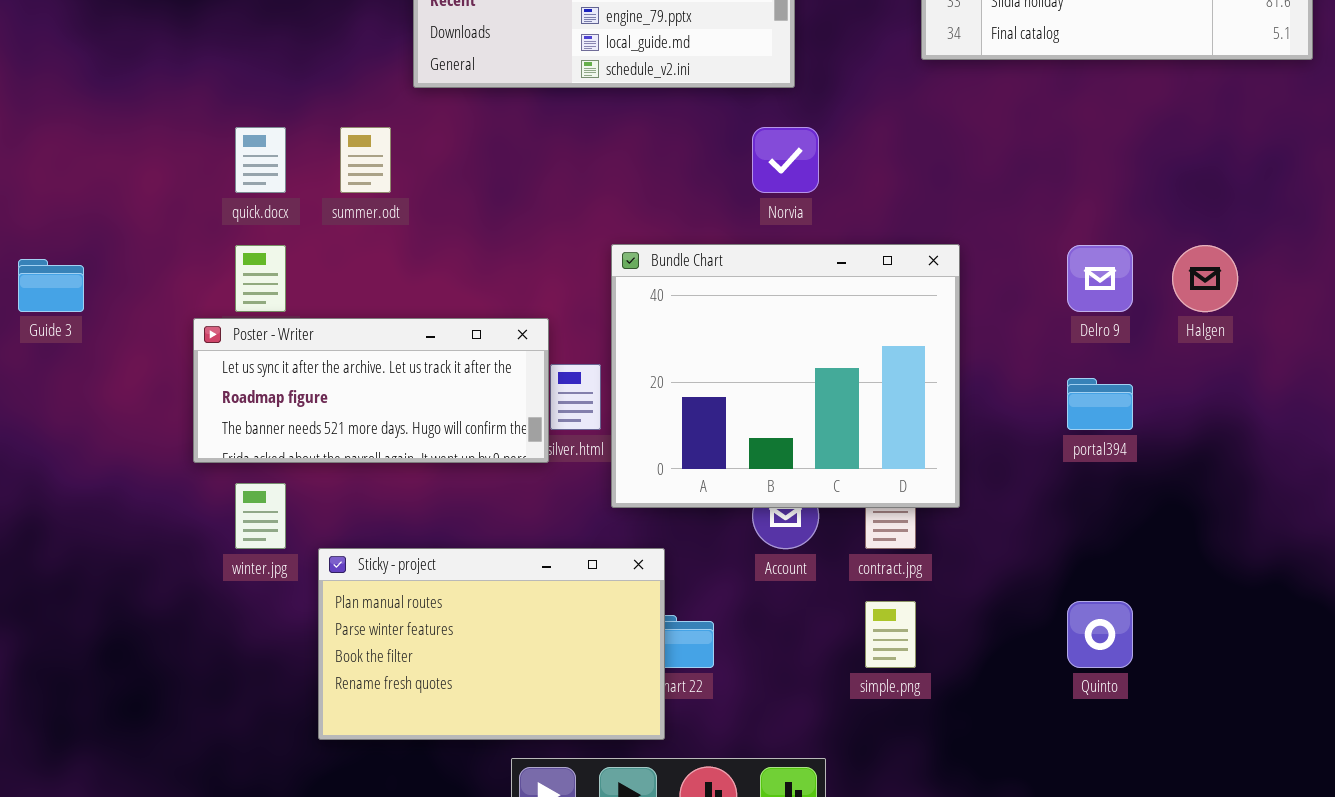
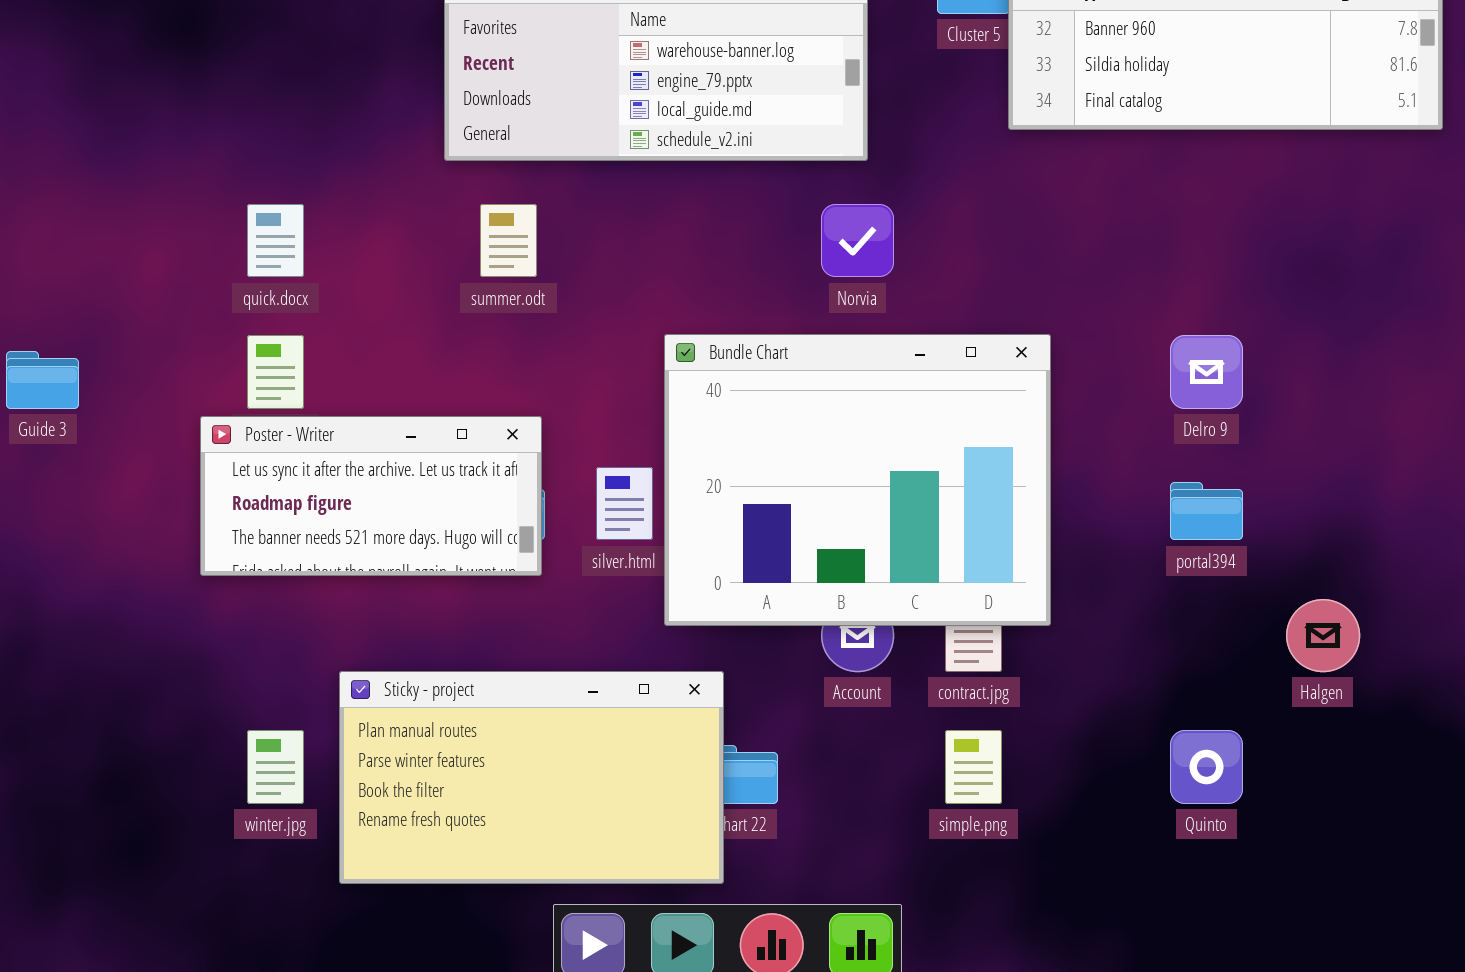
summer.odt: [340,127,391,193] -> [480,204,537,277], moved
Halgen: [1172,245,1238,312] -> [1286,599,1360,672], moved
Poster - Writer: [193,318,549,463] -> [200,416,542,576], resized
winter.jpg: [235,483,286,549] -> [247,730,304,804], moved

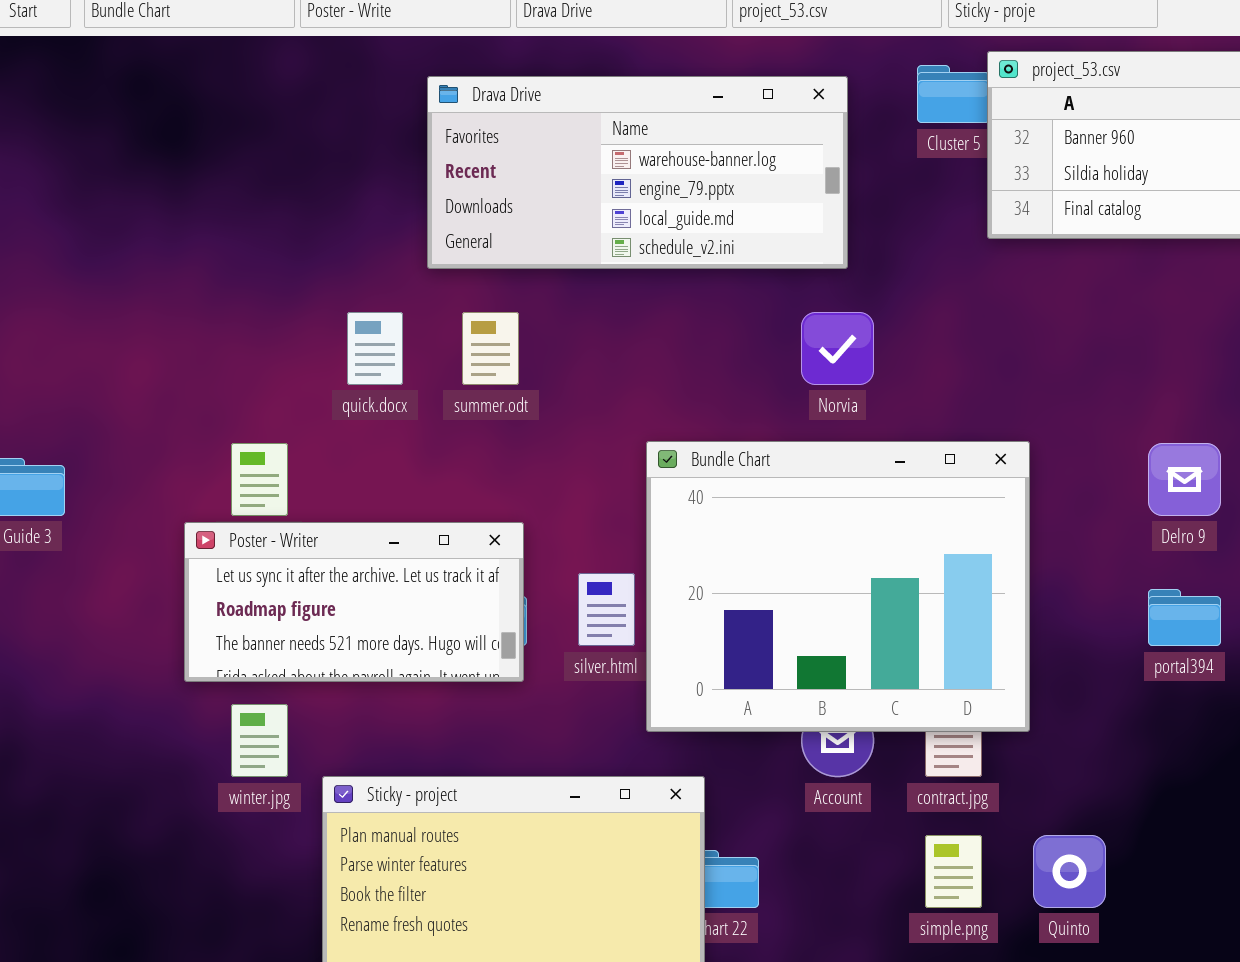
quick.docx: [247,204,304,277] -> [347,312,403,385], moved
winter.jpg: [247,730,304,804] -> [231,704,288,777], moved
Quinto: [1170,730,1243,804] -> [1033,835,1106,908], moved

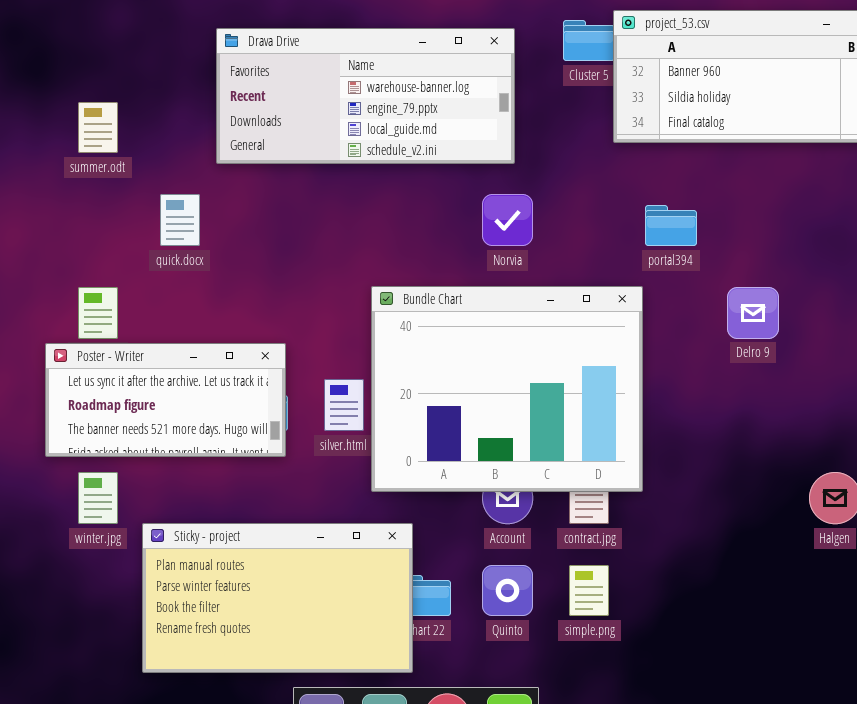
summer.odt: [462,312,519,385] -> [78,102,118,153], moved
portal394: [1148,589,1221,646] -> [645,205,697,246], moved
Quinto: [1033,835,1106,908] -> [482,565,533,616], moved

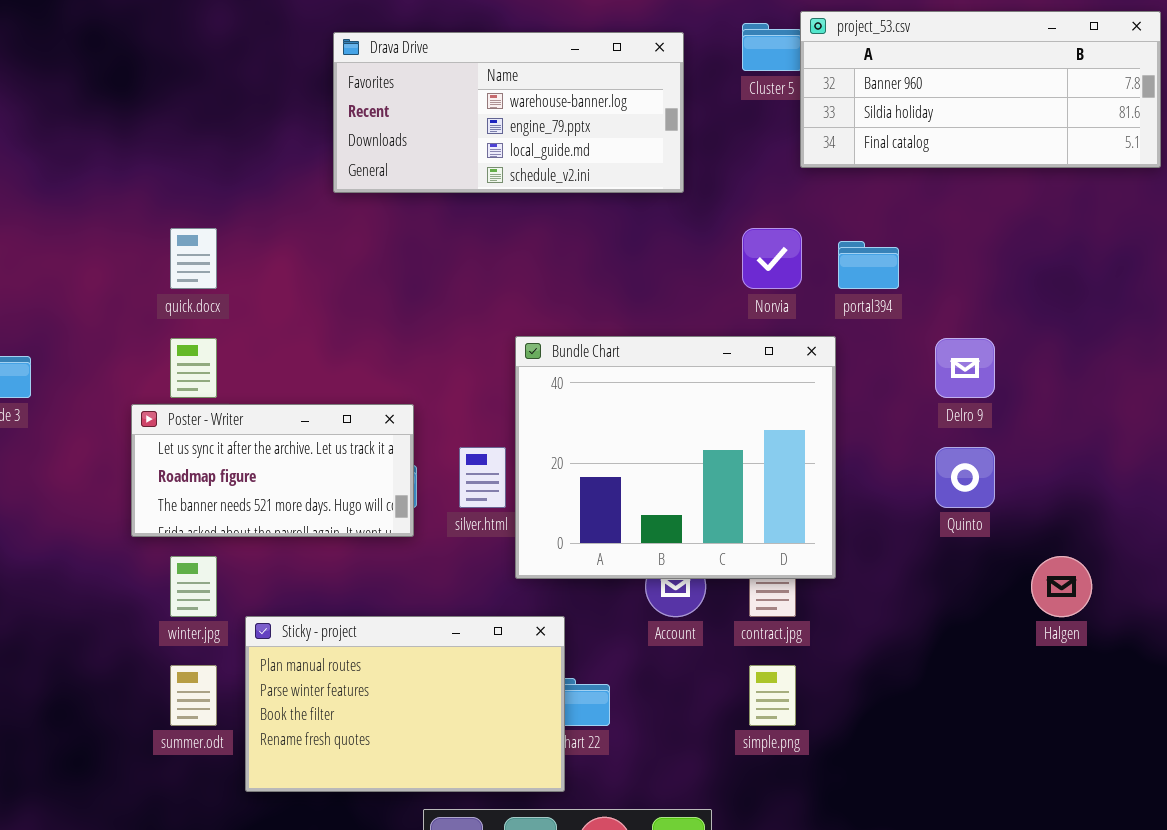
summer.odt: [78,102,118,153] -> [170,665,217,726], moved
quick.docx: [160,194,200,246] -> [170,228,217,289], moved
Norvia: [482,194,533,246] -> [742,228,802,289], moved
Quinto: [482,565,533,616] -> [935,447,995,508], moved

